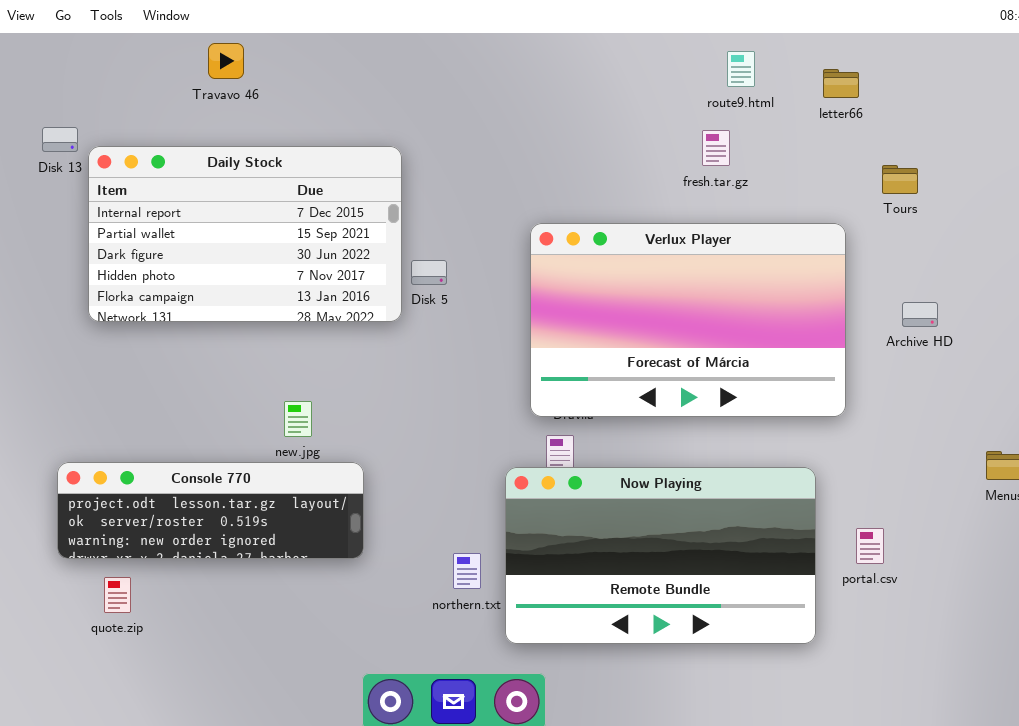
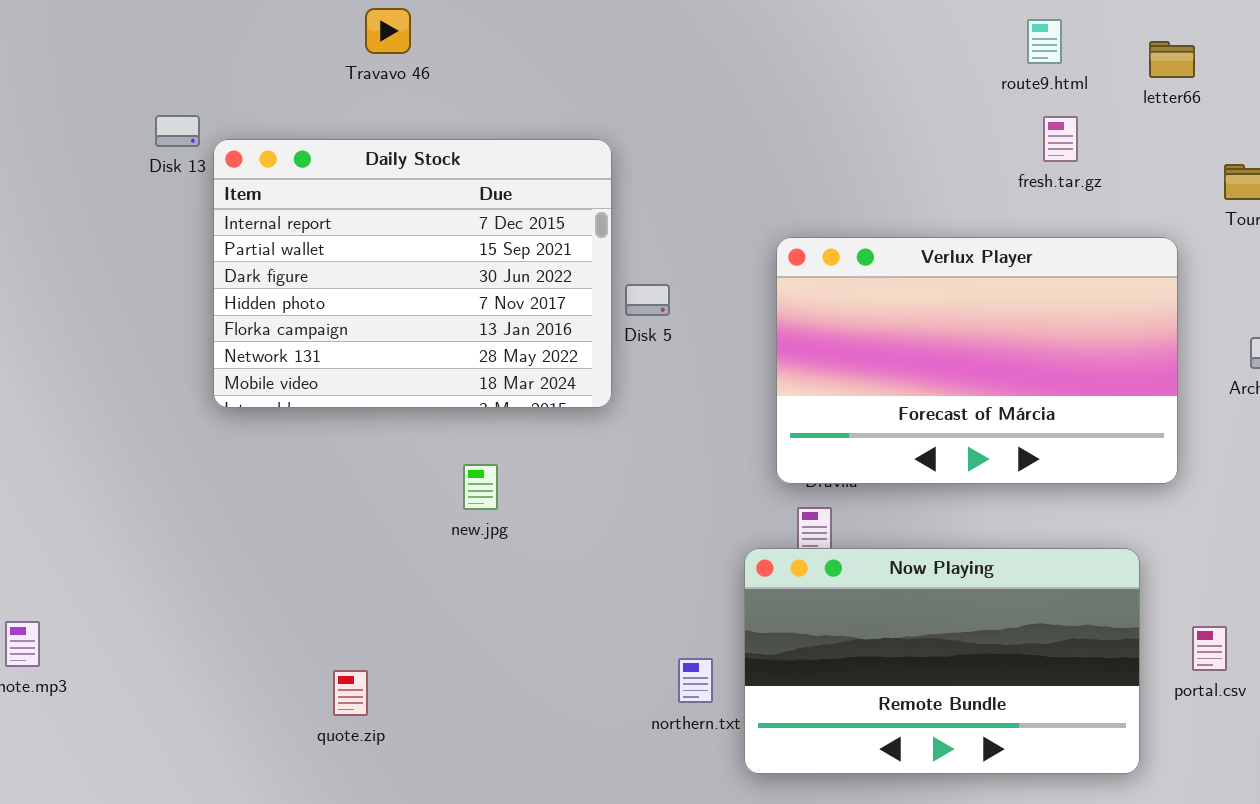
fresh.tar.gz: [702,130,730,166] -> [1043,116,1078,162], moved
Daily Stock: [88,146,402,322] -> [213,139,612,408], resized
Console 770: [57,462,364,559] -> none, closed
quote.zip: [104,577,131,613] -> [333,670,368,716], moved

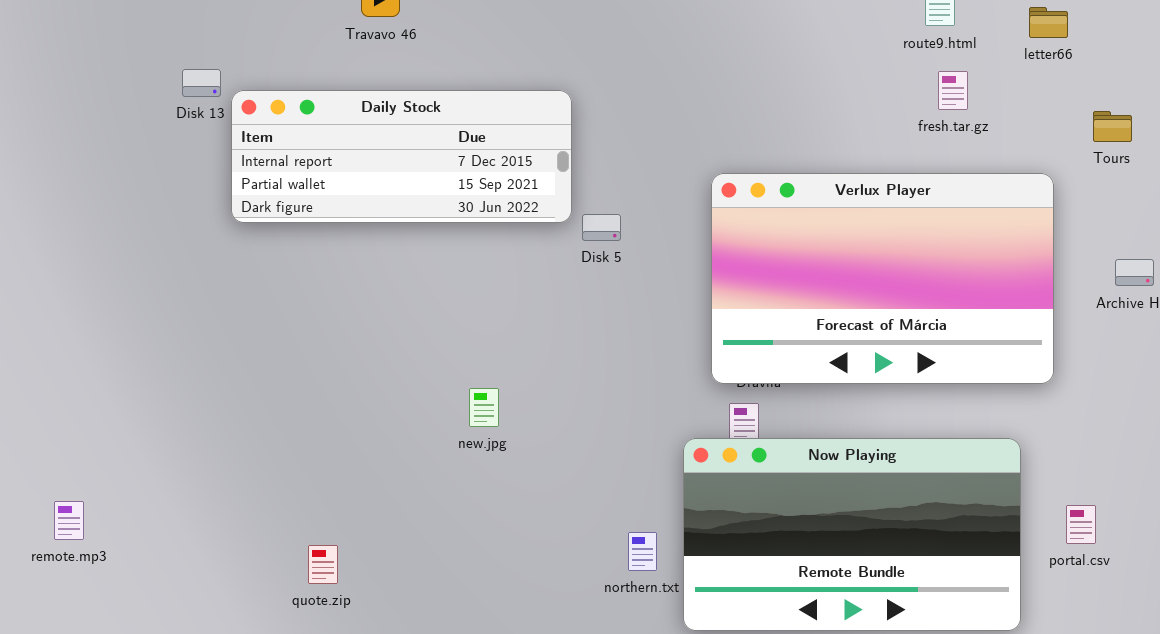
Daily Stock: [213,139,612,408] -> [231,90,572,223], resized
new.jpg: [463,464,498,510] -> [469,388,499,427], moved
quote.zip: [333,670,368,716] -> [308,545,338,584], moved

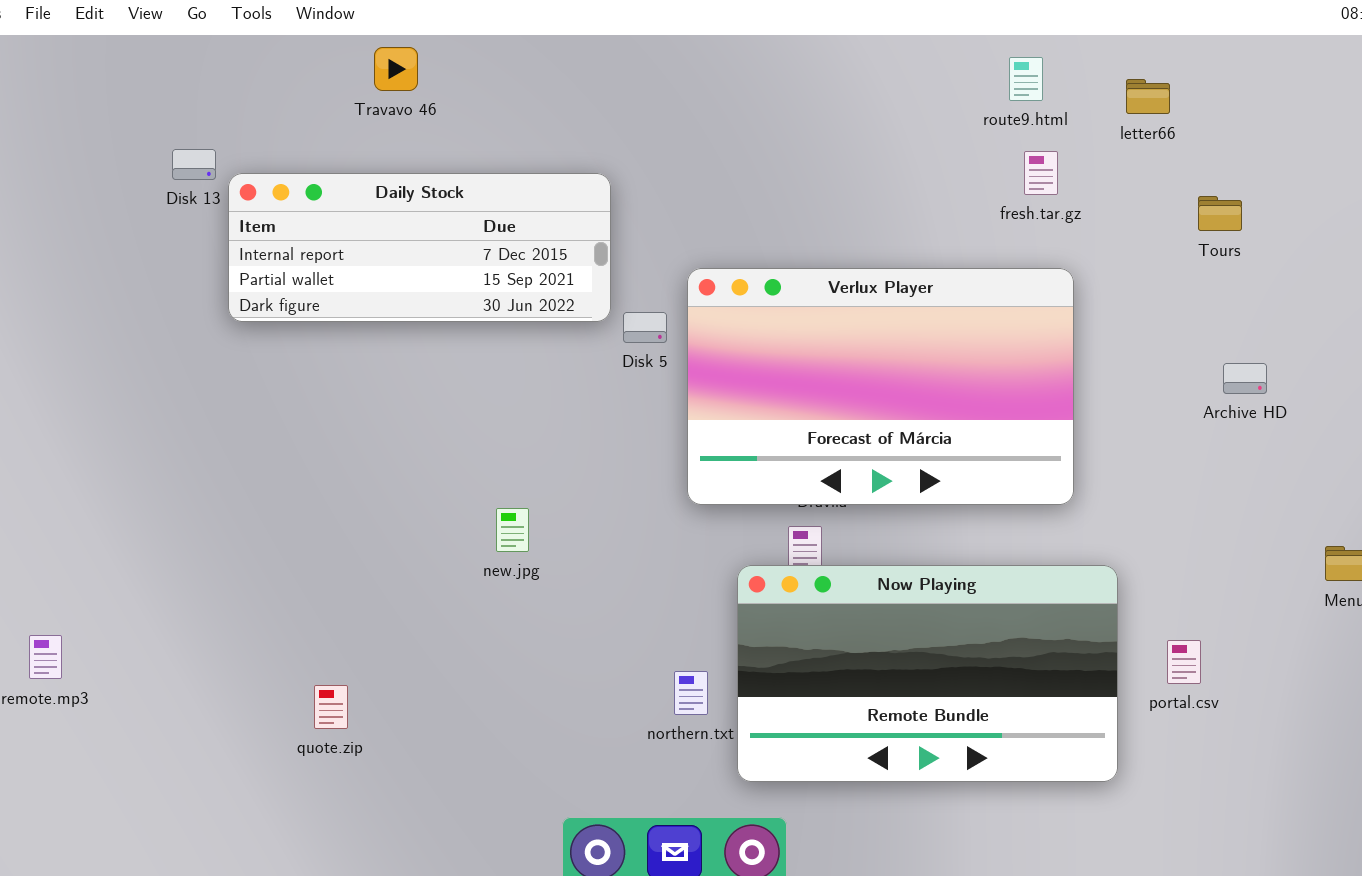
Verlux Player: [711,173,1054,384] -> [687,268,1074,505], moved

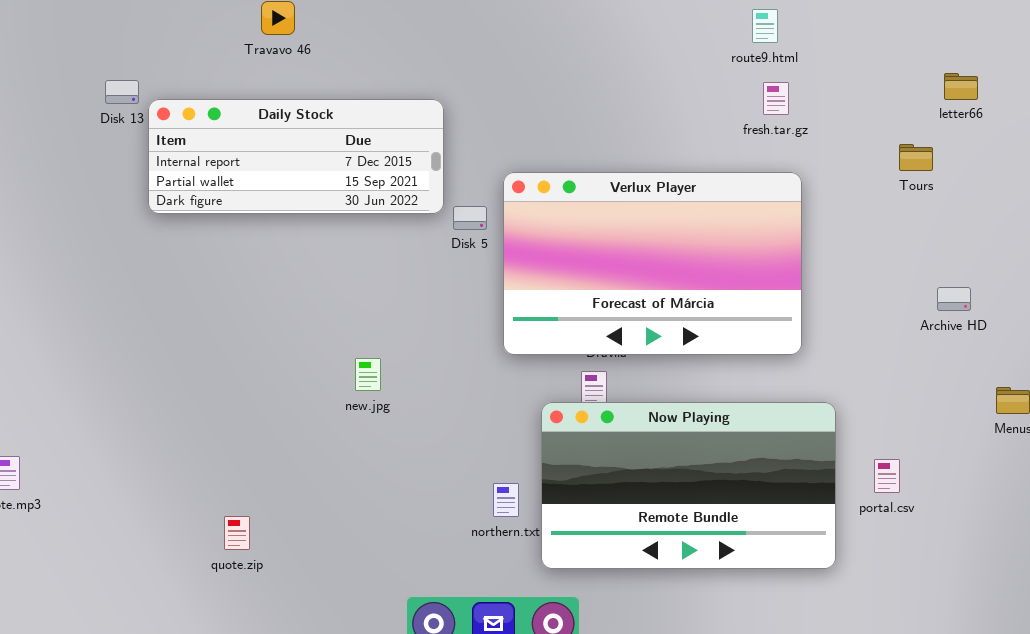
letter66: [1126,79,1170,114] -> [944,73,978,100], moved
Tours: [1198,196,1242,231] -> [899,144,933,171], moved
Archive HD: [1223,363,1267,394] -> [937,287,971,311], moved
quote.zip: [314,685,348,729] -> [224,516,250,550], moved

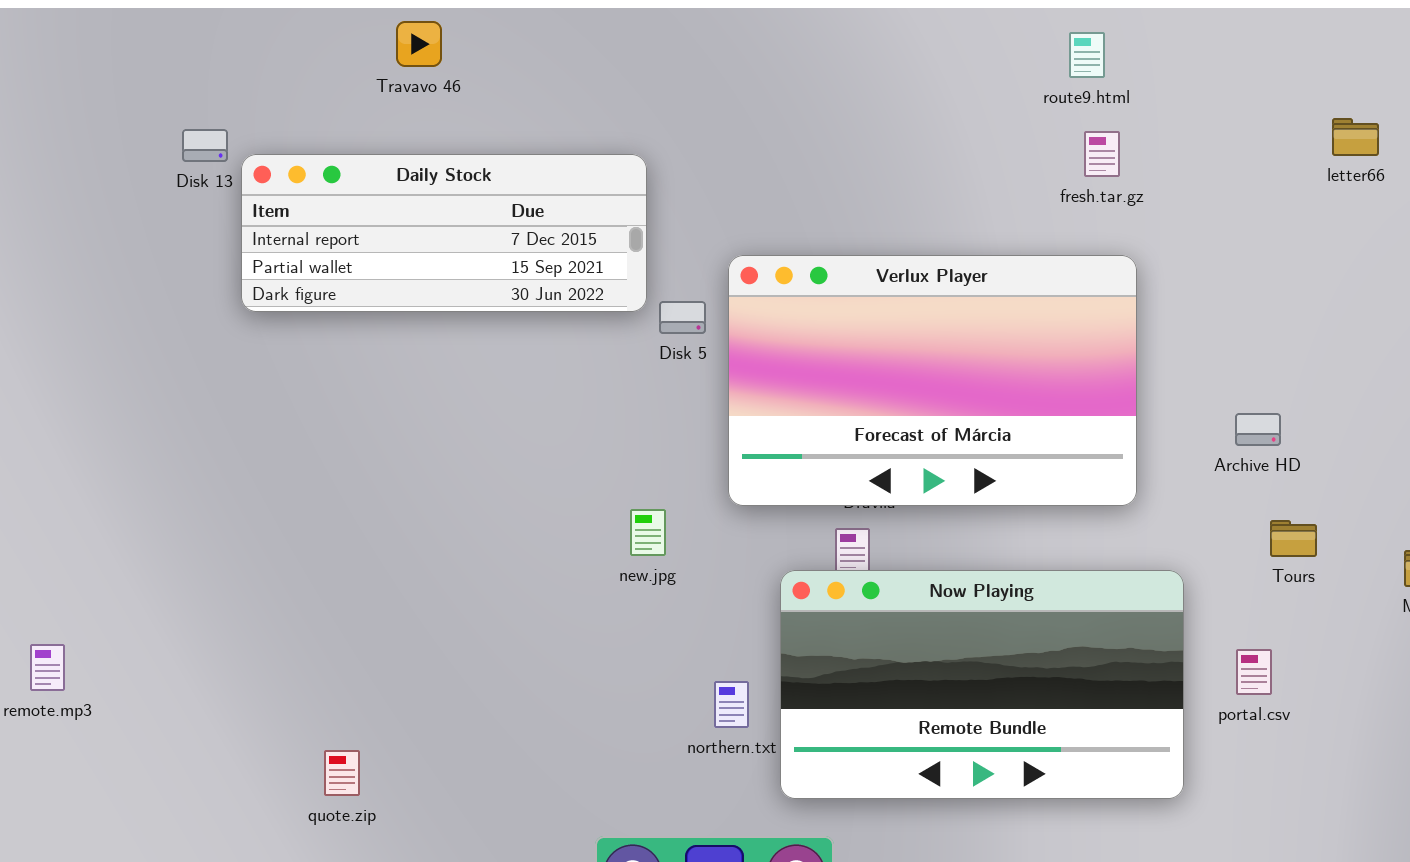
Tours: [899,144,933,171] -> [1270,520,1317,557], moved
Archive HD: [937,287,971,311] -> [1235,413,1281,446], moved
new.jpg: [355,358,381,391] -> [630,509,666,556], moved
quote.zip: [224,516,250,550] -> [324,750,360,796], moved

